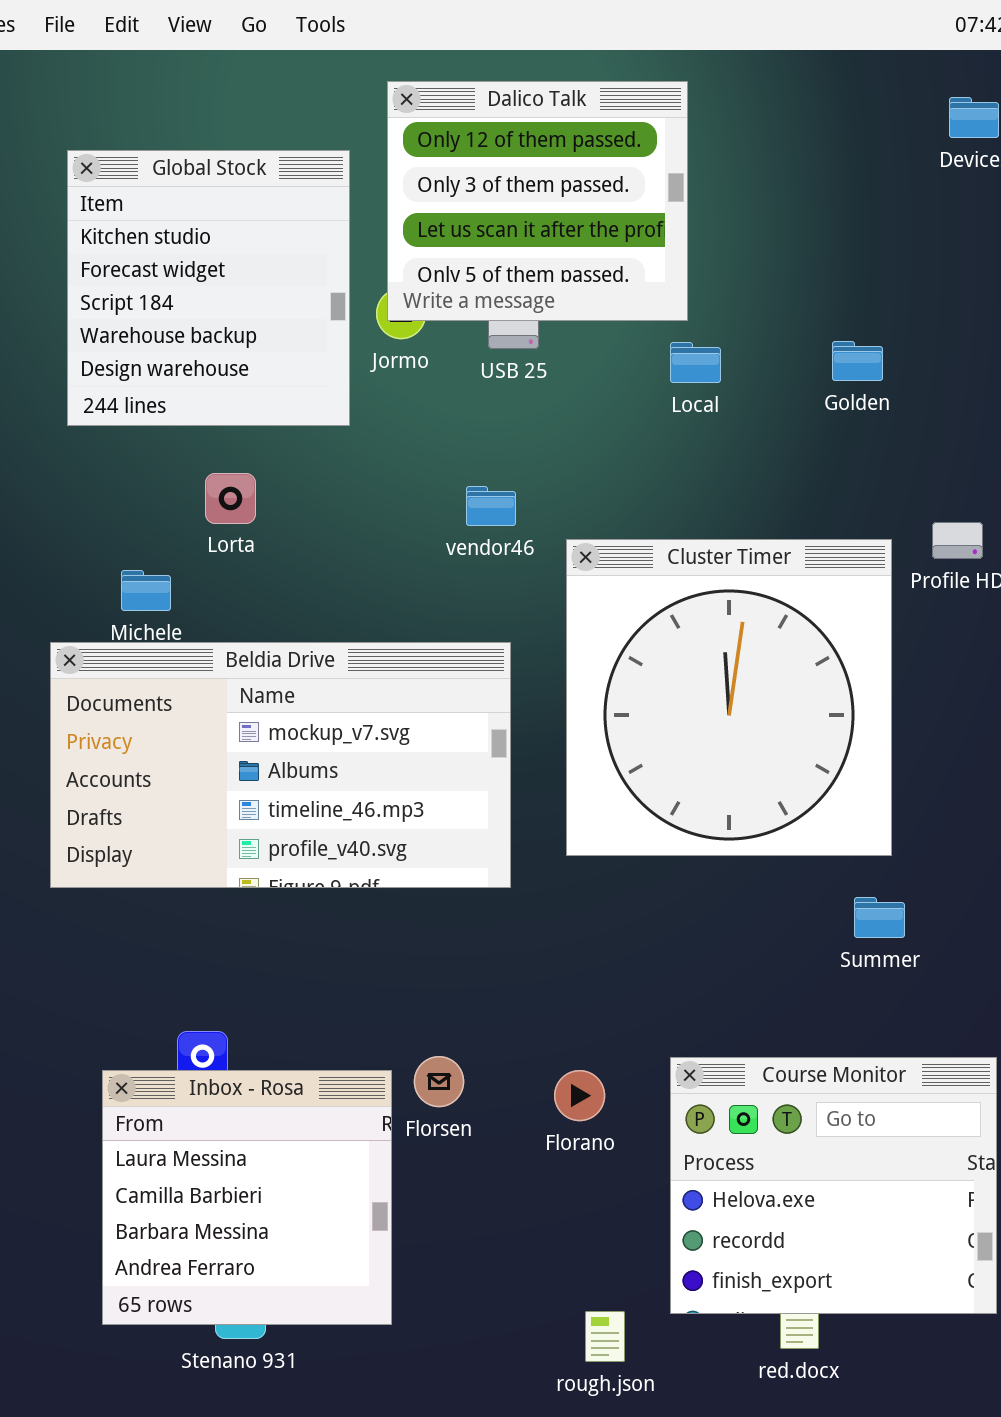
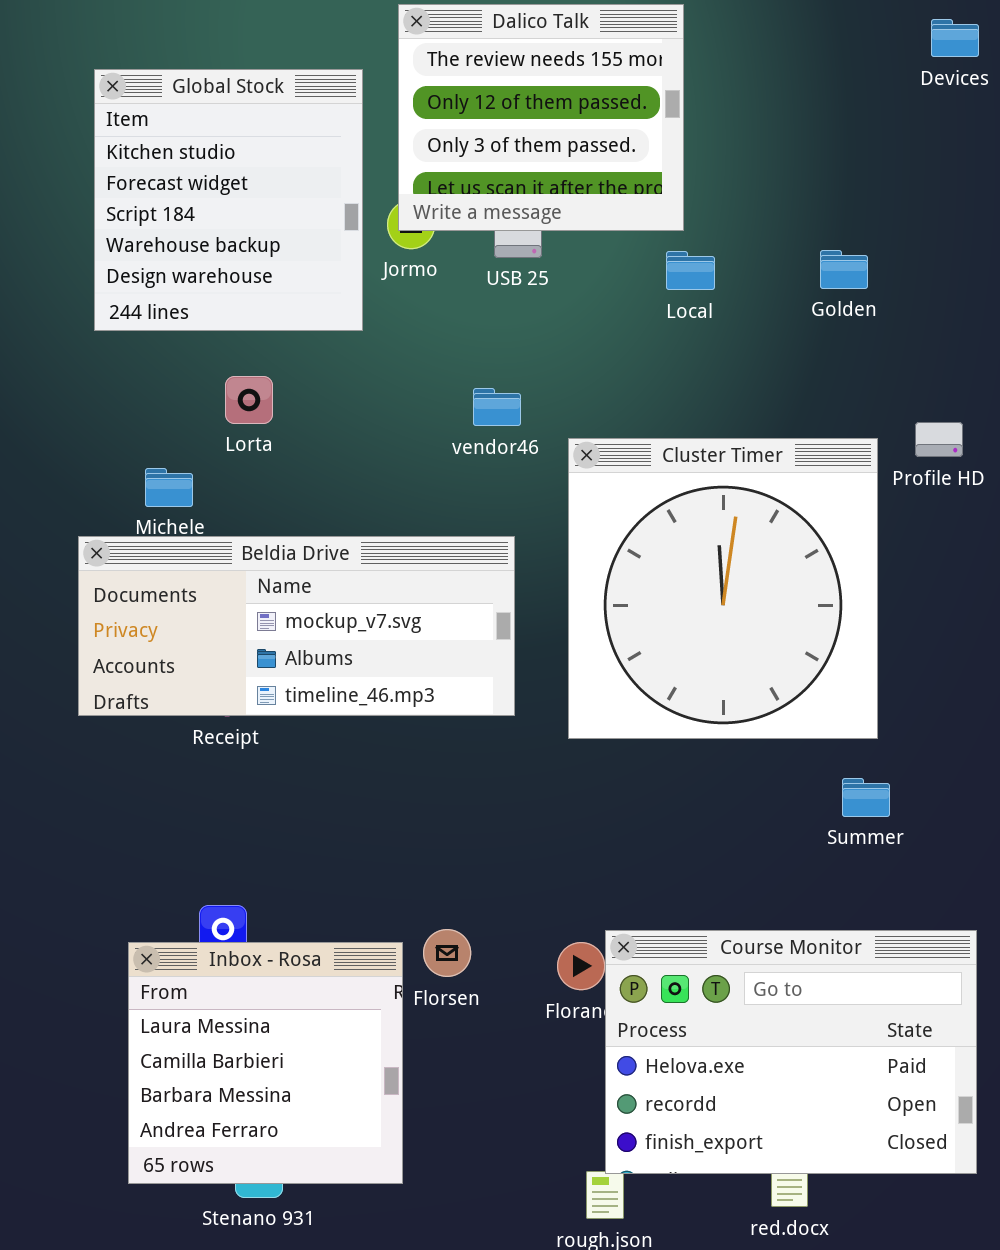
Dalico Talk: [387,81,688,321] -> [398,4,684,231], scrolled up 1 row
Beldia Drive: [50,642,511,888] -> [78,536,515,716], resized
Course Monitor: [670,1057,997,1314] -> [605,930,977,1174], resized

